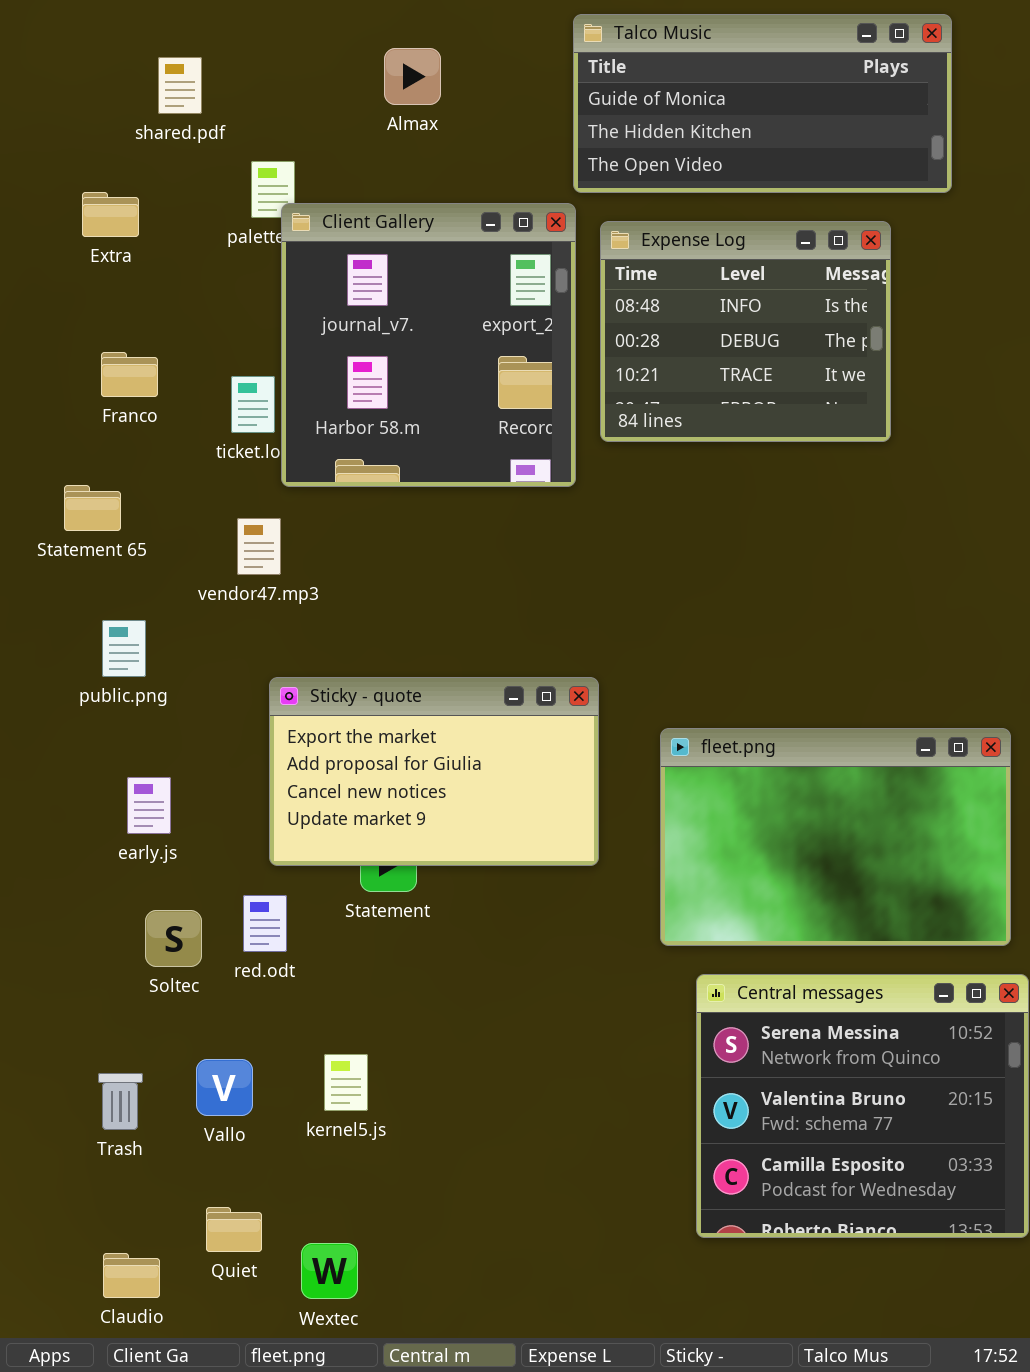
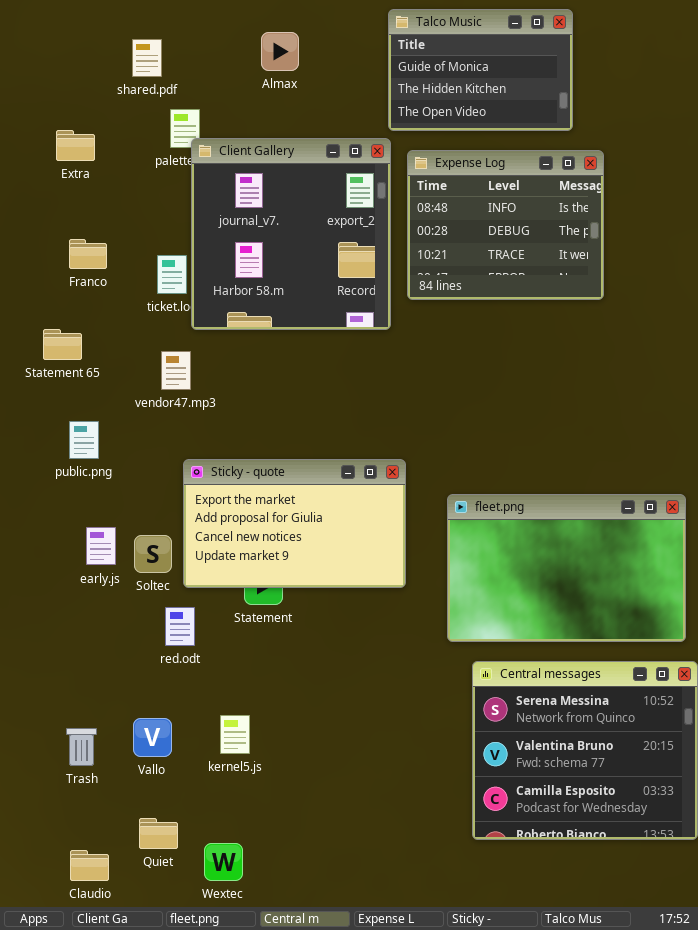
Talco Music: [573,14,952,193] -> [388,9,573,131], resized
shared.pdf: [158,57,202,114] -> [132,39,162,77], moved
Soltec: [145,910,202,967] -> [134,535,172,573], moved

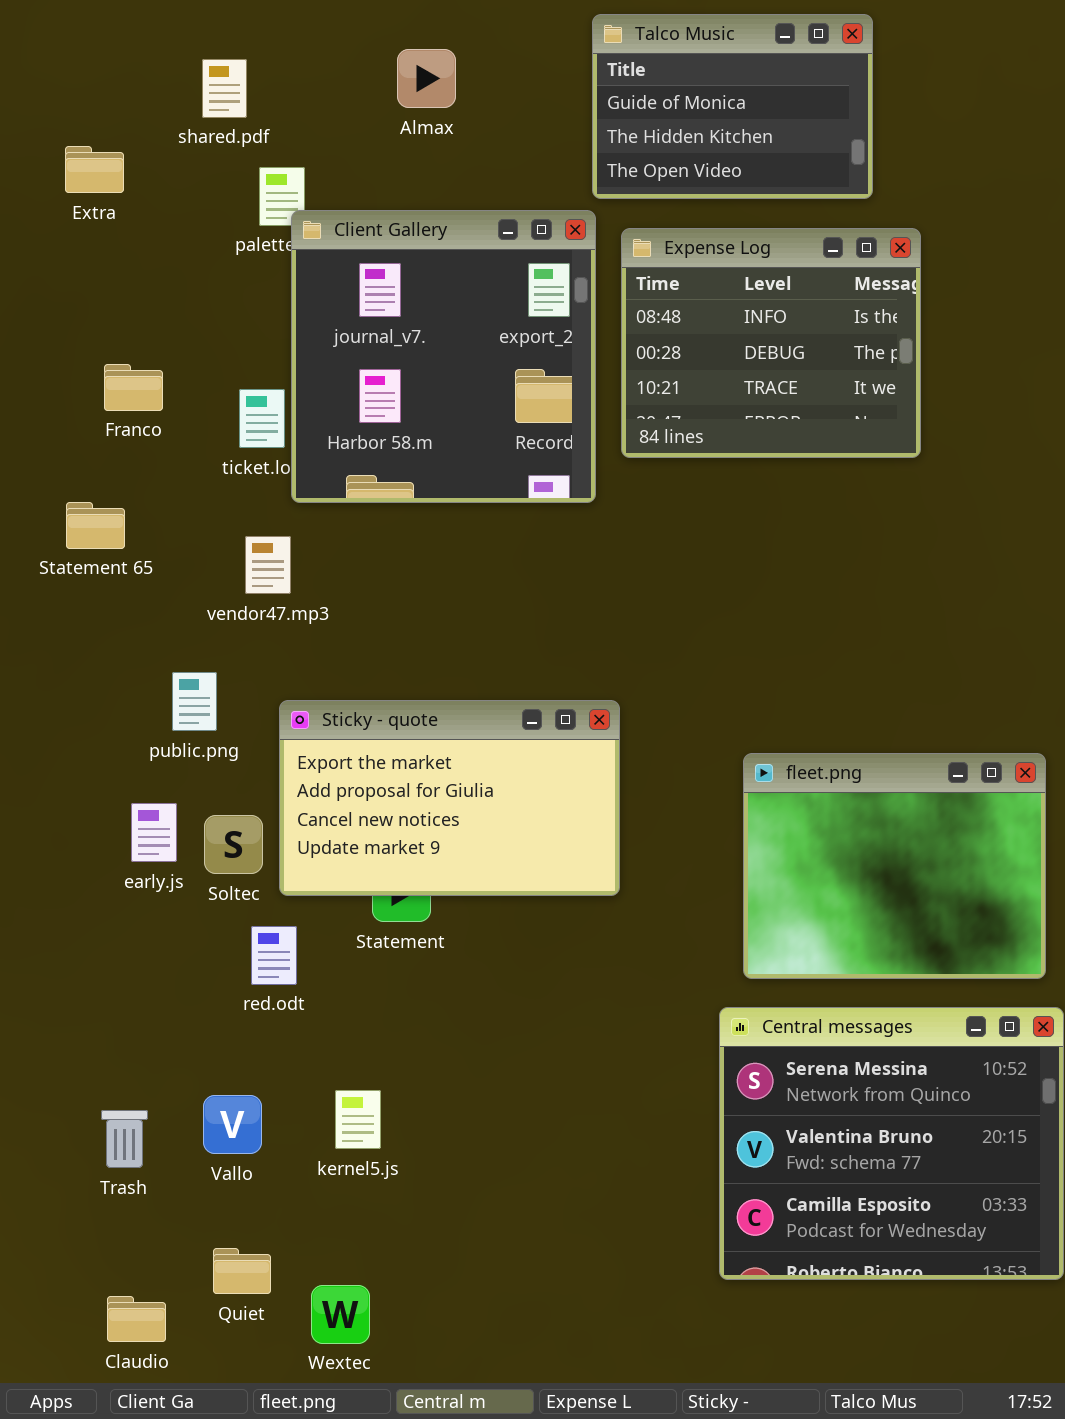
Extra: [56,130,95,161] -> [65,146,124,193], moved
public.png: [69,421,99,459] -> [172,672,217,731], moved
fleet.png: [447,494,686,642] -> [743,753,1046,979], resized

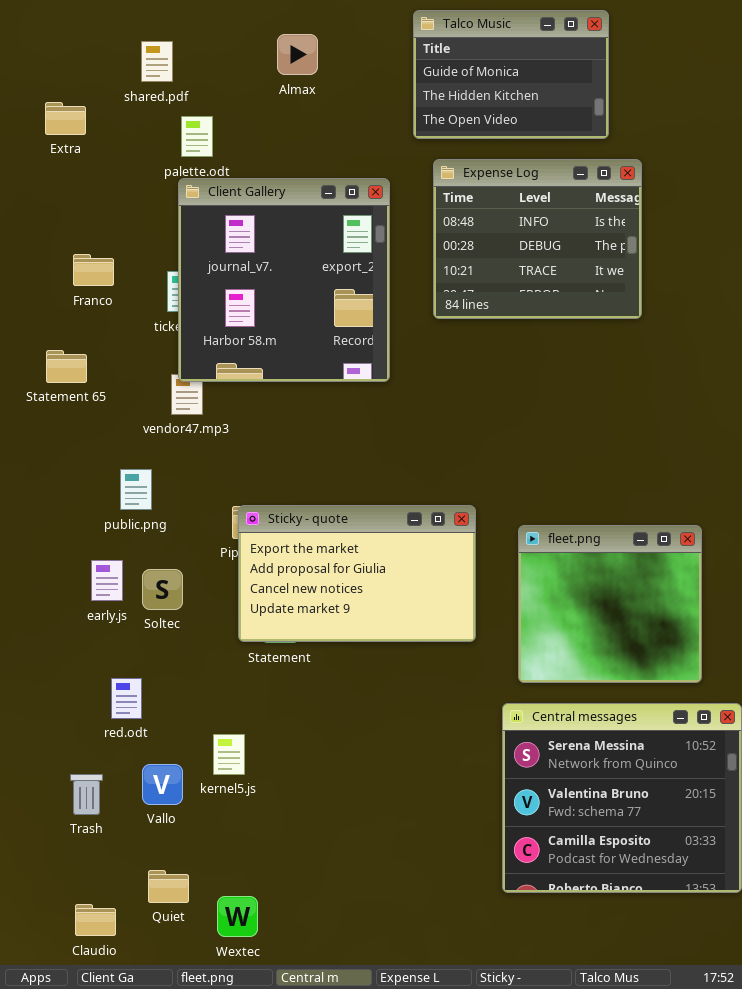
Client Gallery: [291,210,596,503] -> [178,178,390,382], moved
Sticky - quote: [279,700,620,896] -> [238,505,476,642], moved
fleet.png: [743,753,1046,979] -> [518,525,702,683], resized
red.odt: [251,926,297,985] -> [111,678,142,719], moved
kernel5.js: [335,1090,381,1149] -> [213,734,245,775], moved

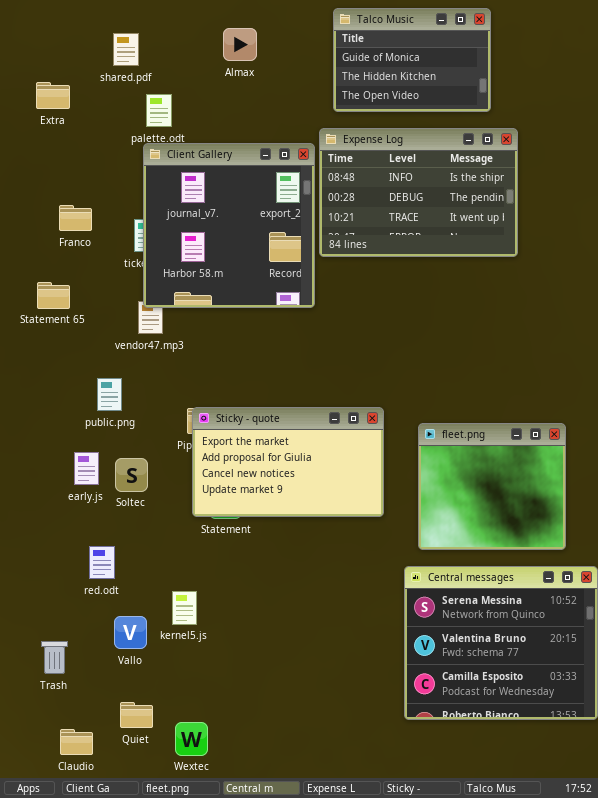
Expense Log: [433,159,642,319] -> [319,128,518,257], resized
Trash: [70,774,103,815] -> [41,641,68,674], moved

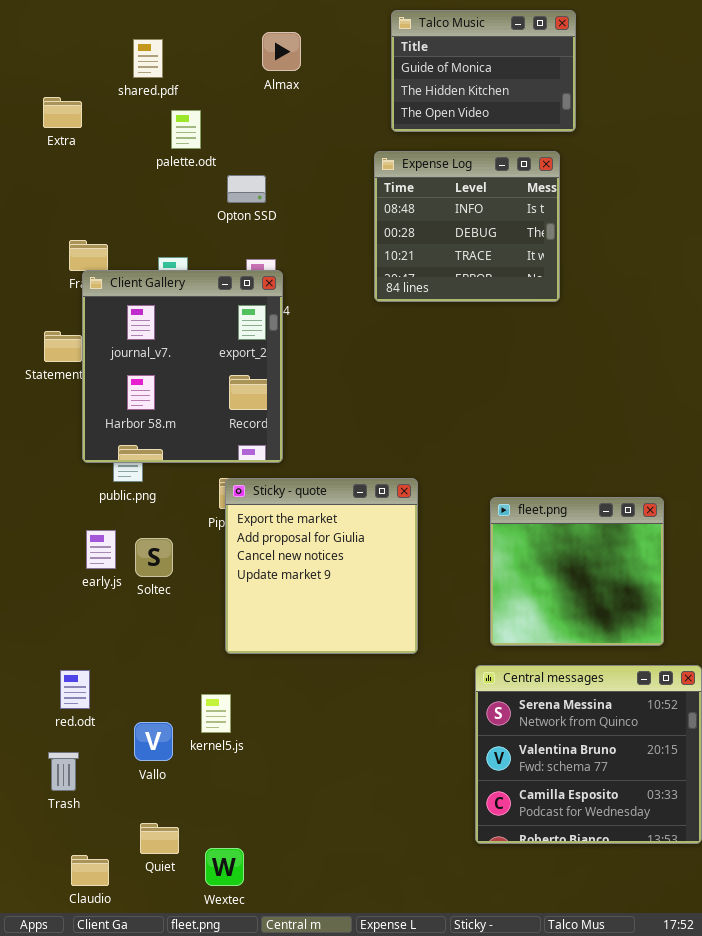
Expense Log: [319,128,518,257] -> [374,151,560,302], resized
Client Gallery: [143,143,315,308] -> [82,270,283,463], moved
Sticky - quote: [192,407,384,517] -> [225,478,418,654], resized
red.odt: [89,546,115,579] -> [60,670,90,709], moved

